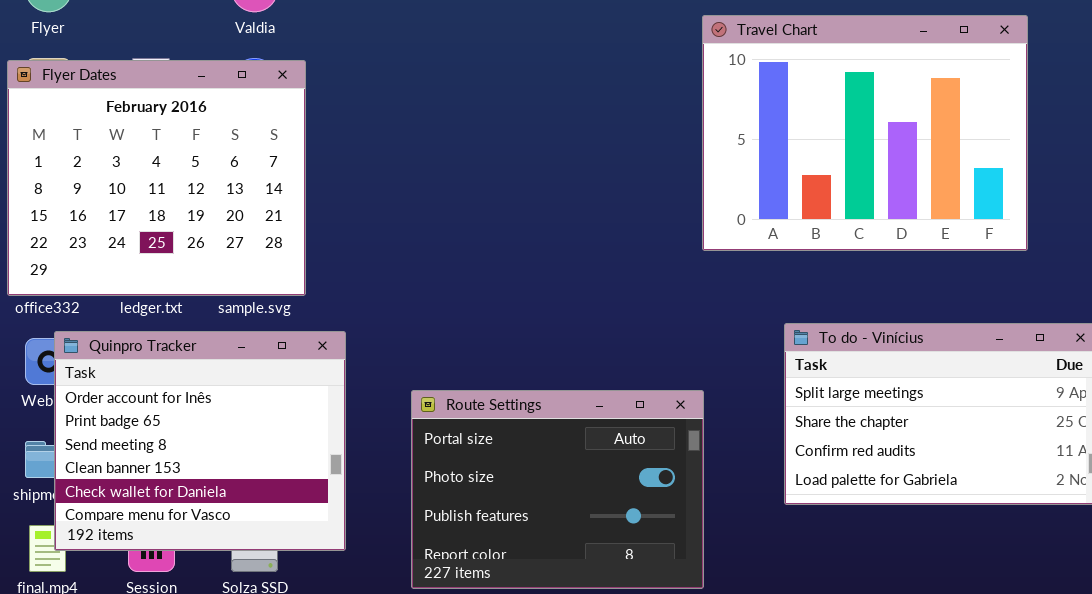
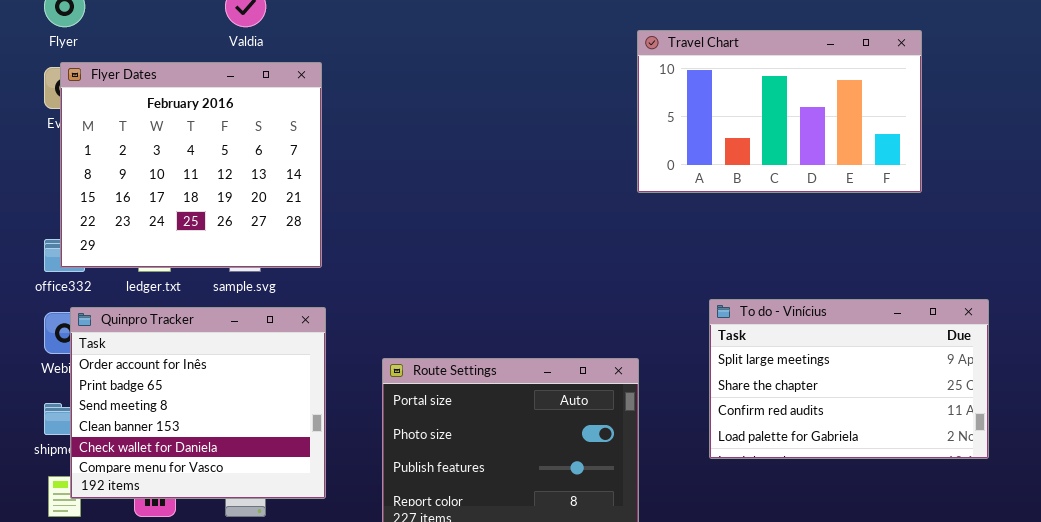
Travel Chart: [702,15,1028,251] -> [637,30,922,193], resized
Flyer Dates: [7,60,306,296] -> [60,62,322,268], moved

